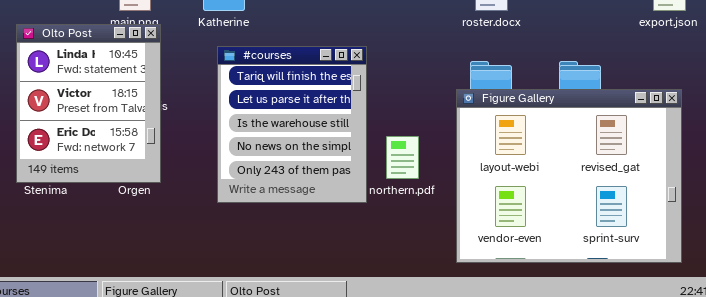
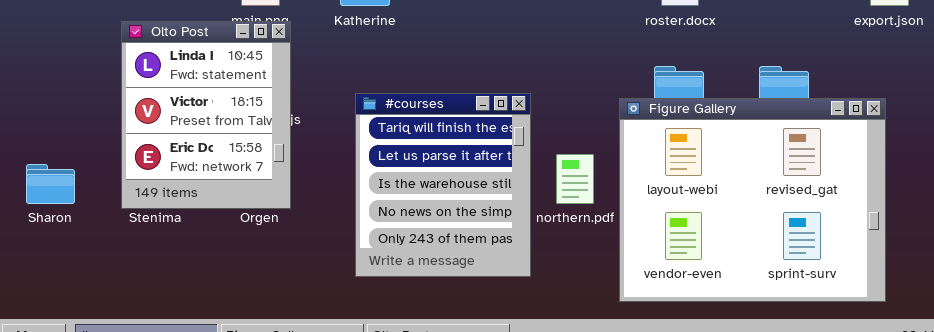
#courses: [217,46,367,203] -> [355,93,531,277], moved
Figure Gallery: [456,89,682,263] -> [619,98,886,302], moved

